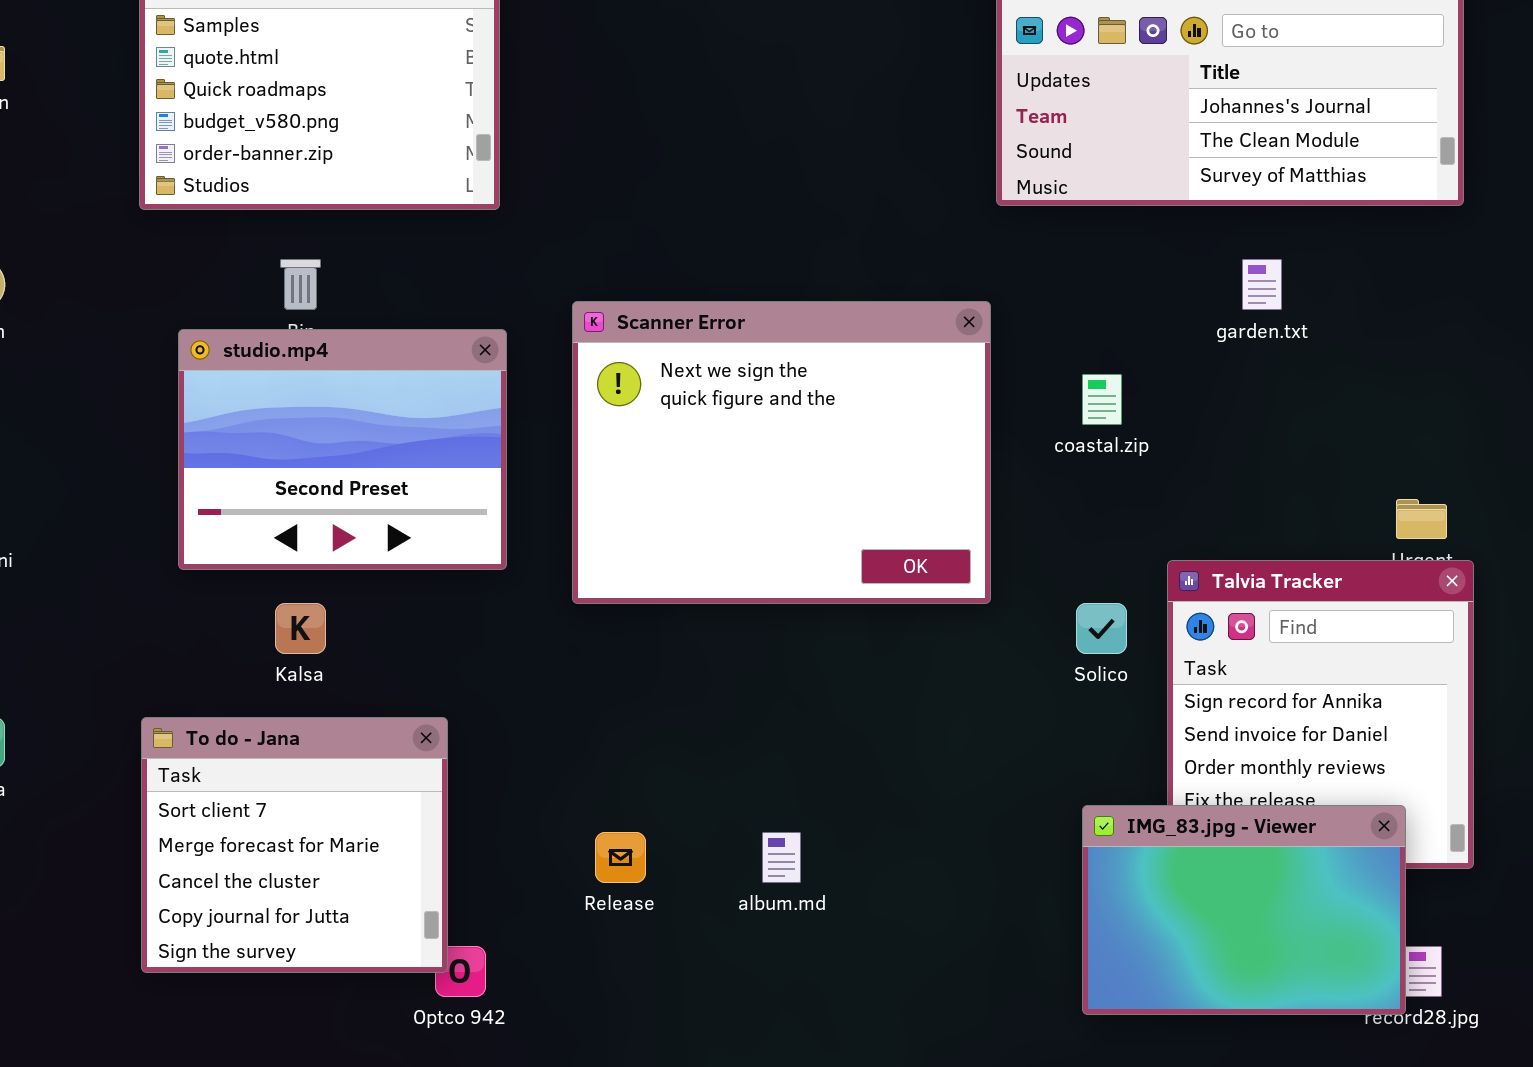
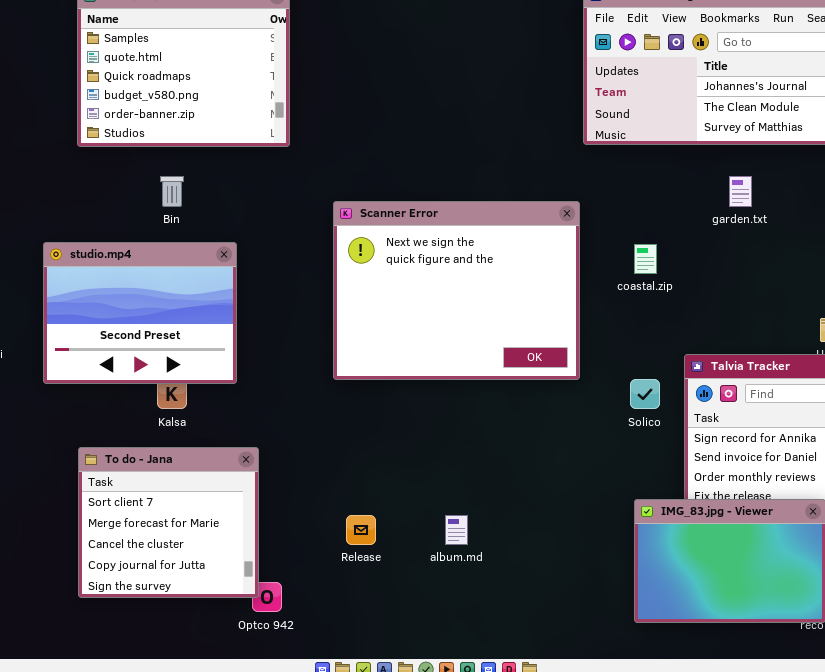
studio.mp4: [178,329,507,570] -> [43,242,237,384], moved

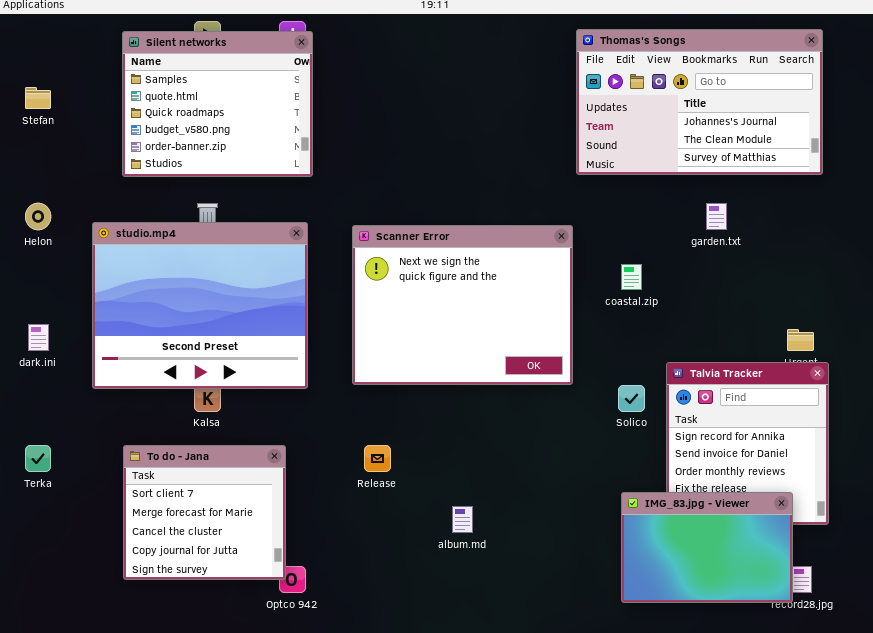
studio.mp4: [43,242,237,384] -> [92,222,308,389], resized
Release: [346,515,376,545] -> [364,445,391,472], moved

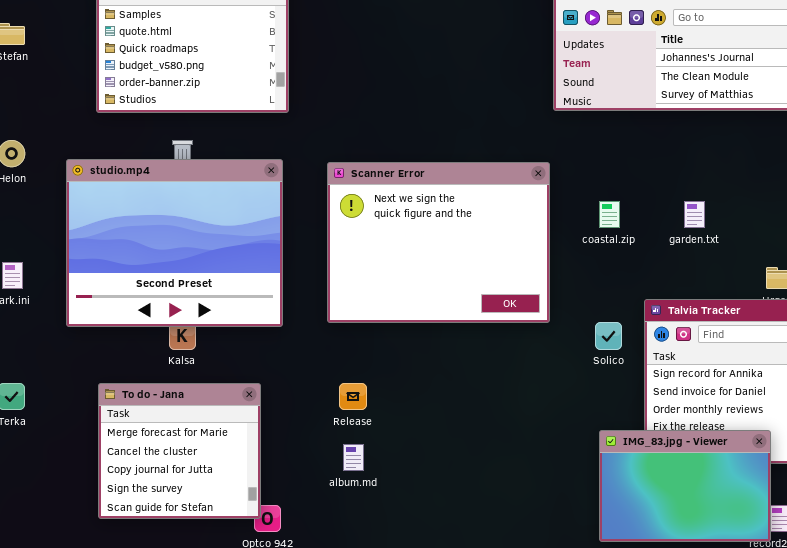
garden.txt: [706,203,727,230] -> [684,201,705,228], moved
To do - Jana: [123,445,286,580] -> [98,383,261,519], scrolled down 1 row
album.md: [452,506,473,533] -> [343,444,364,471], moved

